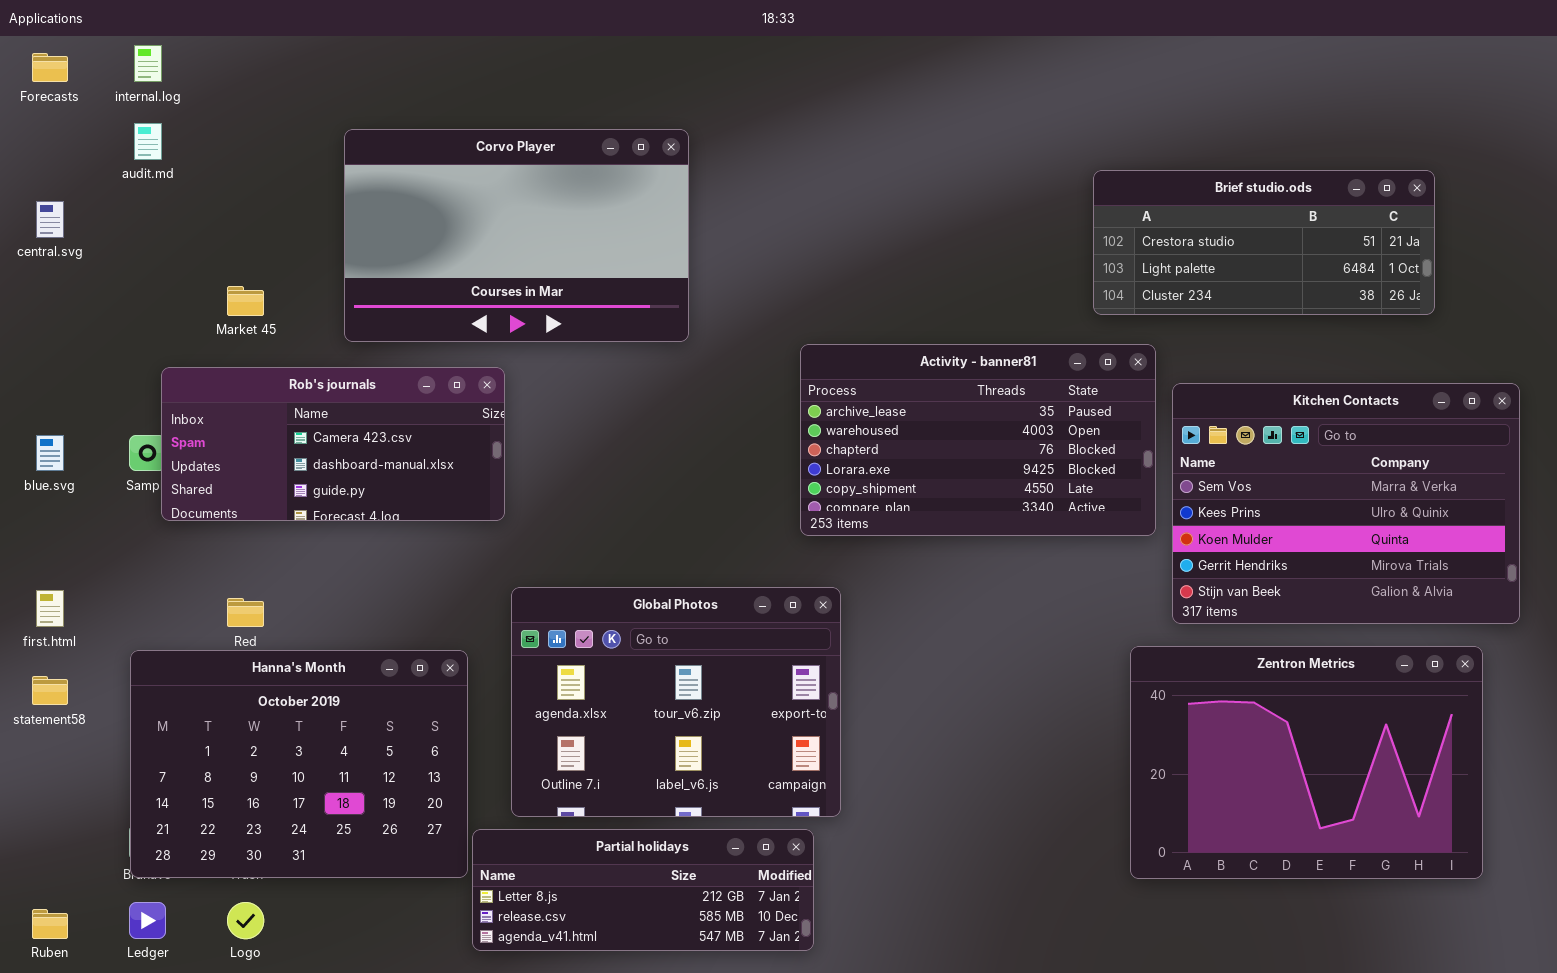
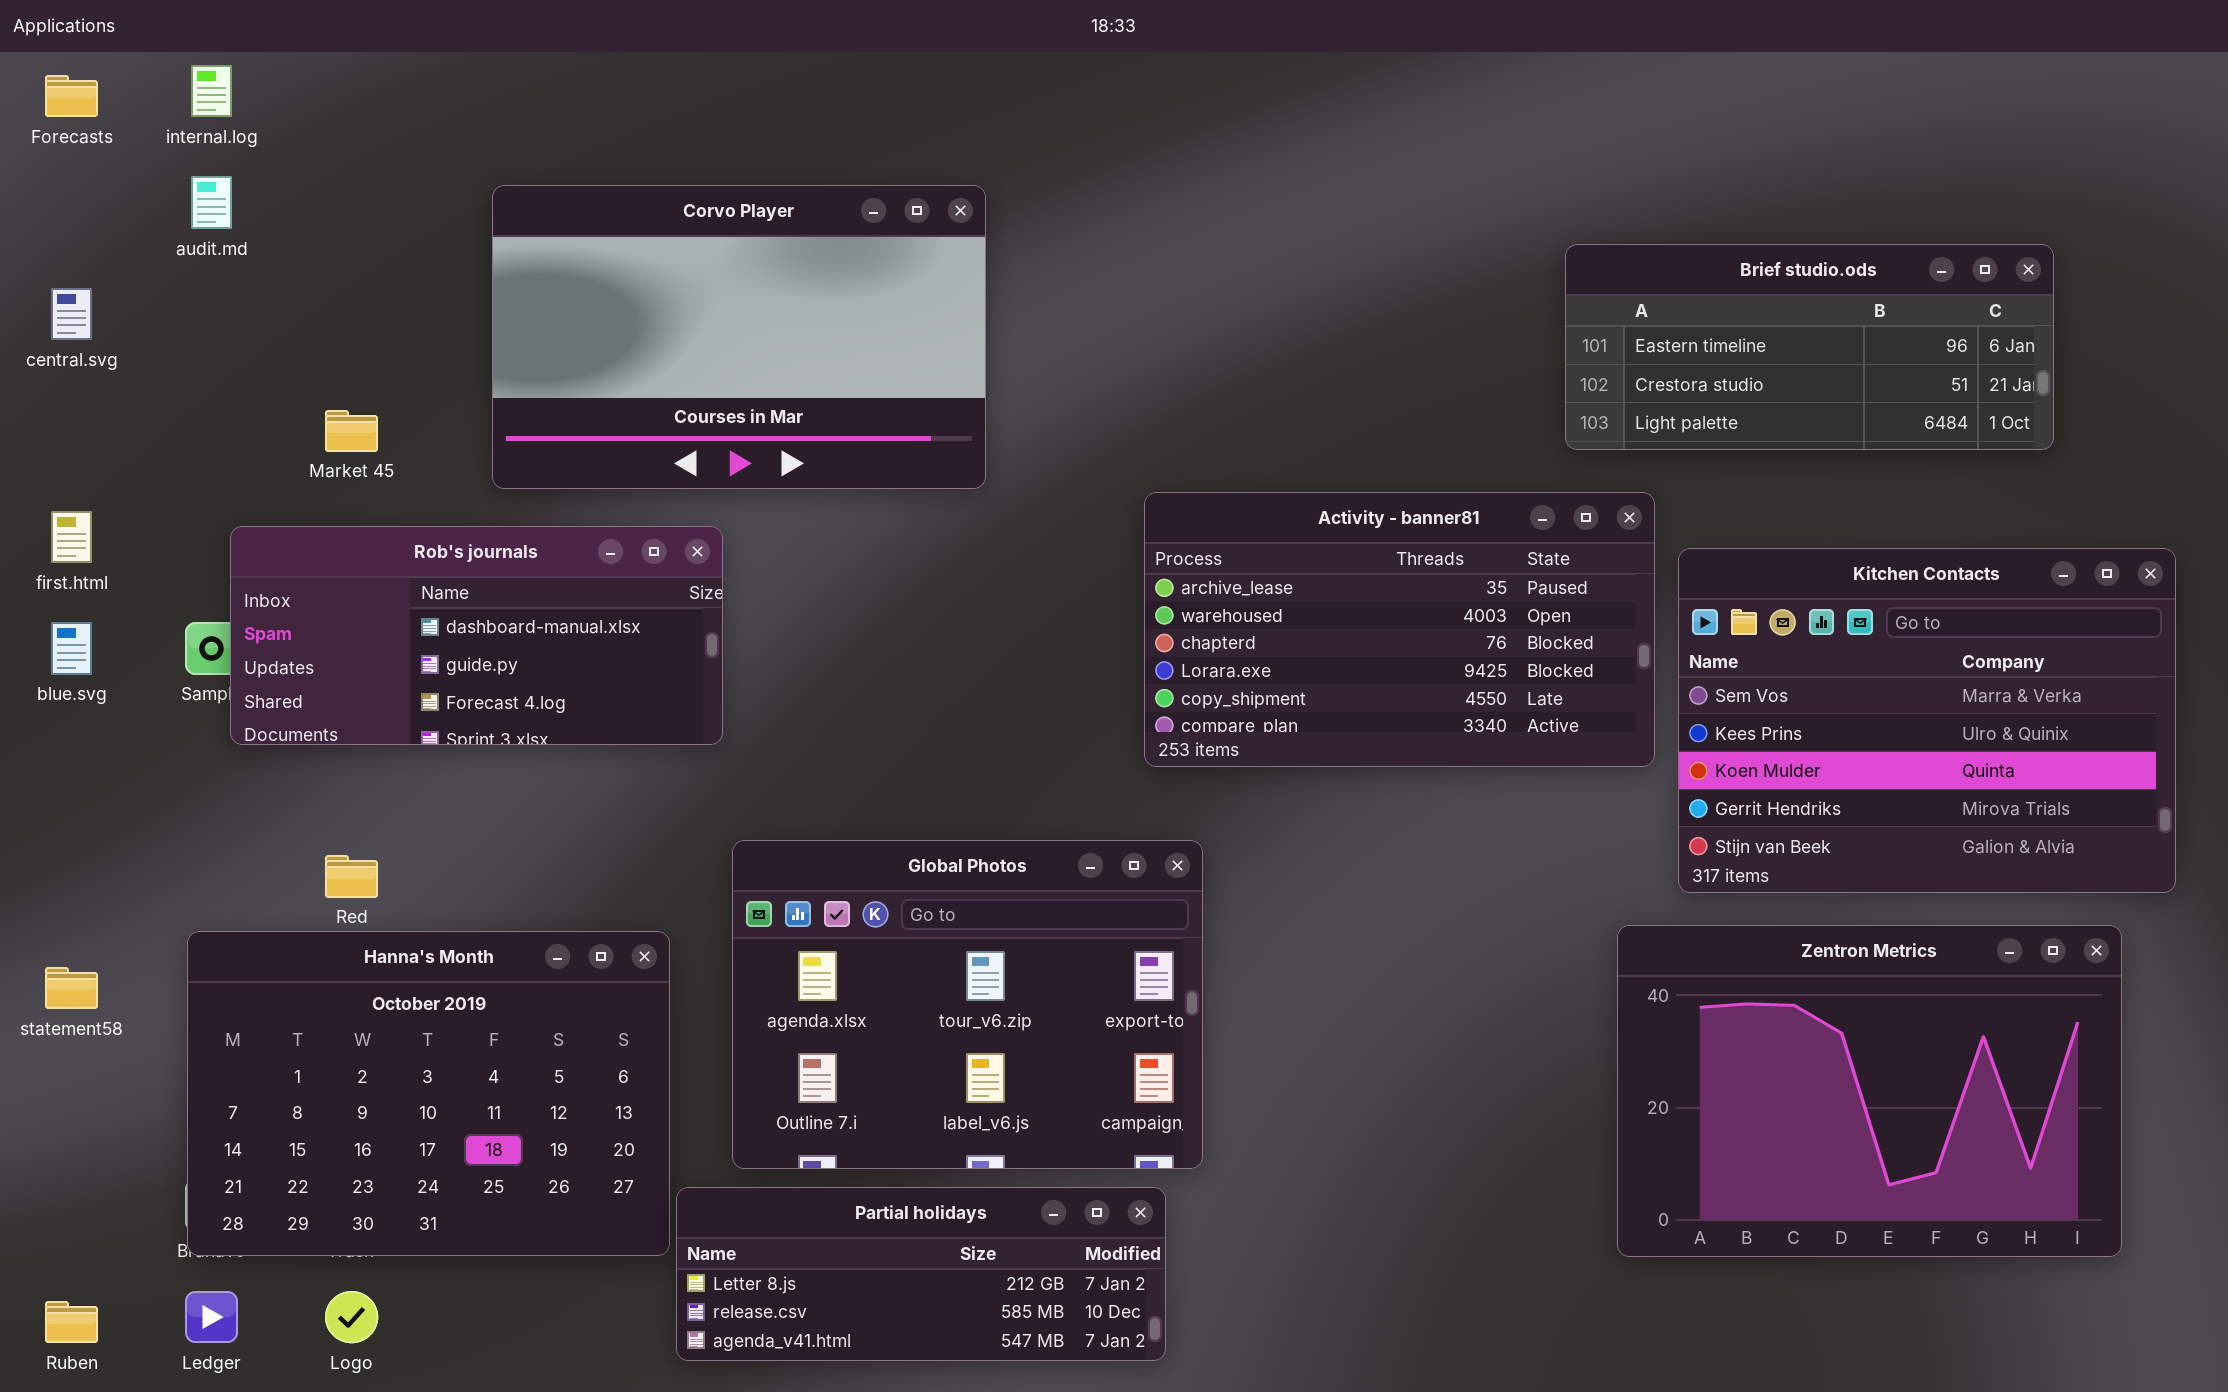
Brief studio.ods: [1093,170,1435,315] -> [1565,244,2054,450], scrolled up 1 row
Rob's journals: [161,367,505,521] -> [230,526,723,745], scrolled down 1 row
first.html: [36,590,64,627] -> [51,511,92,563], moved

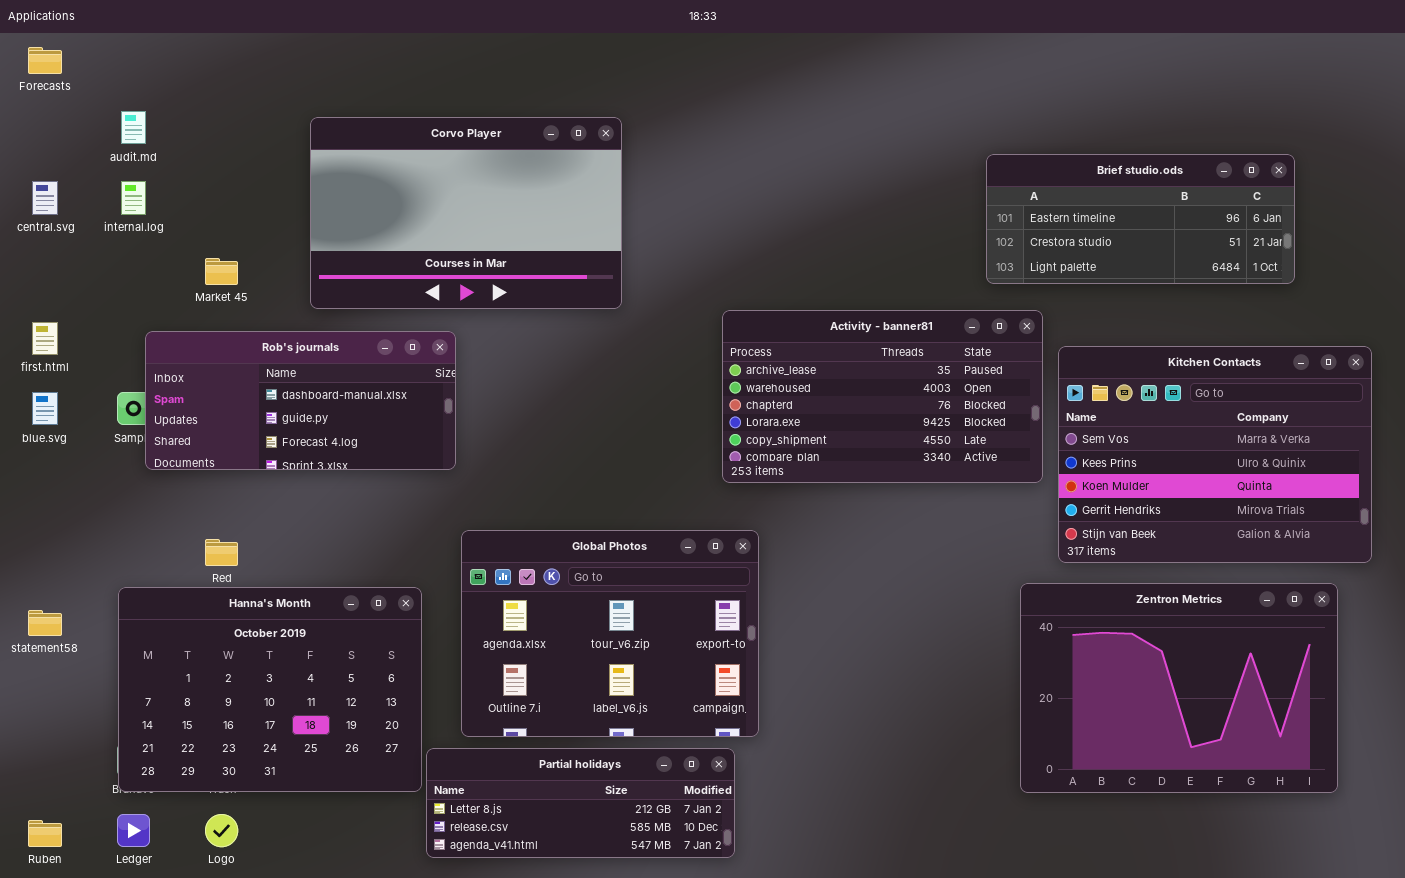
internal.log: [191,65,232,117] -> [121,181,146,215], moved

